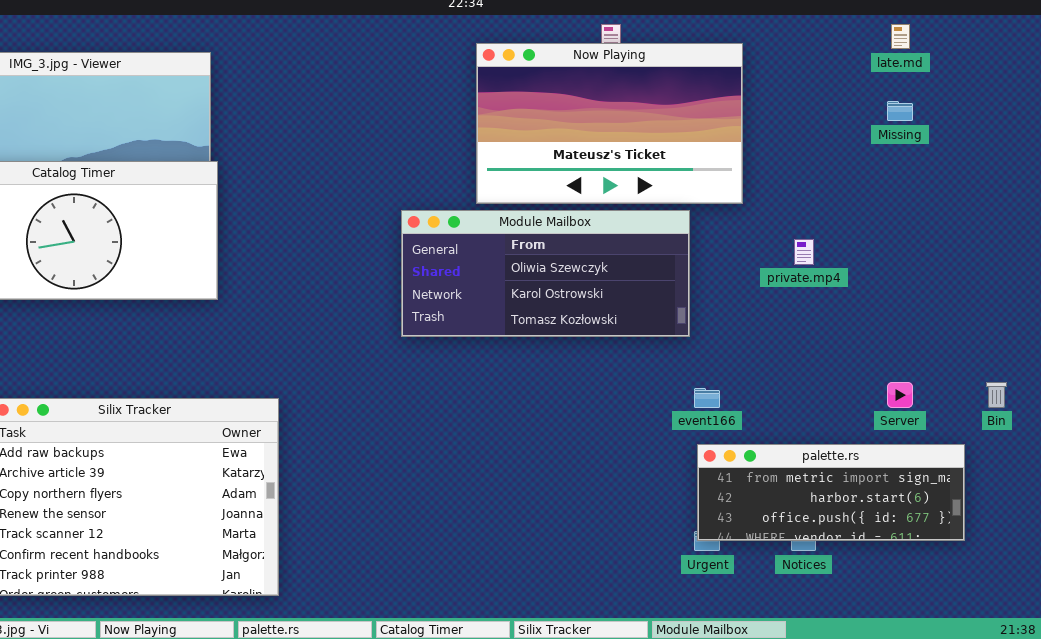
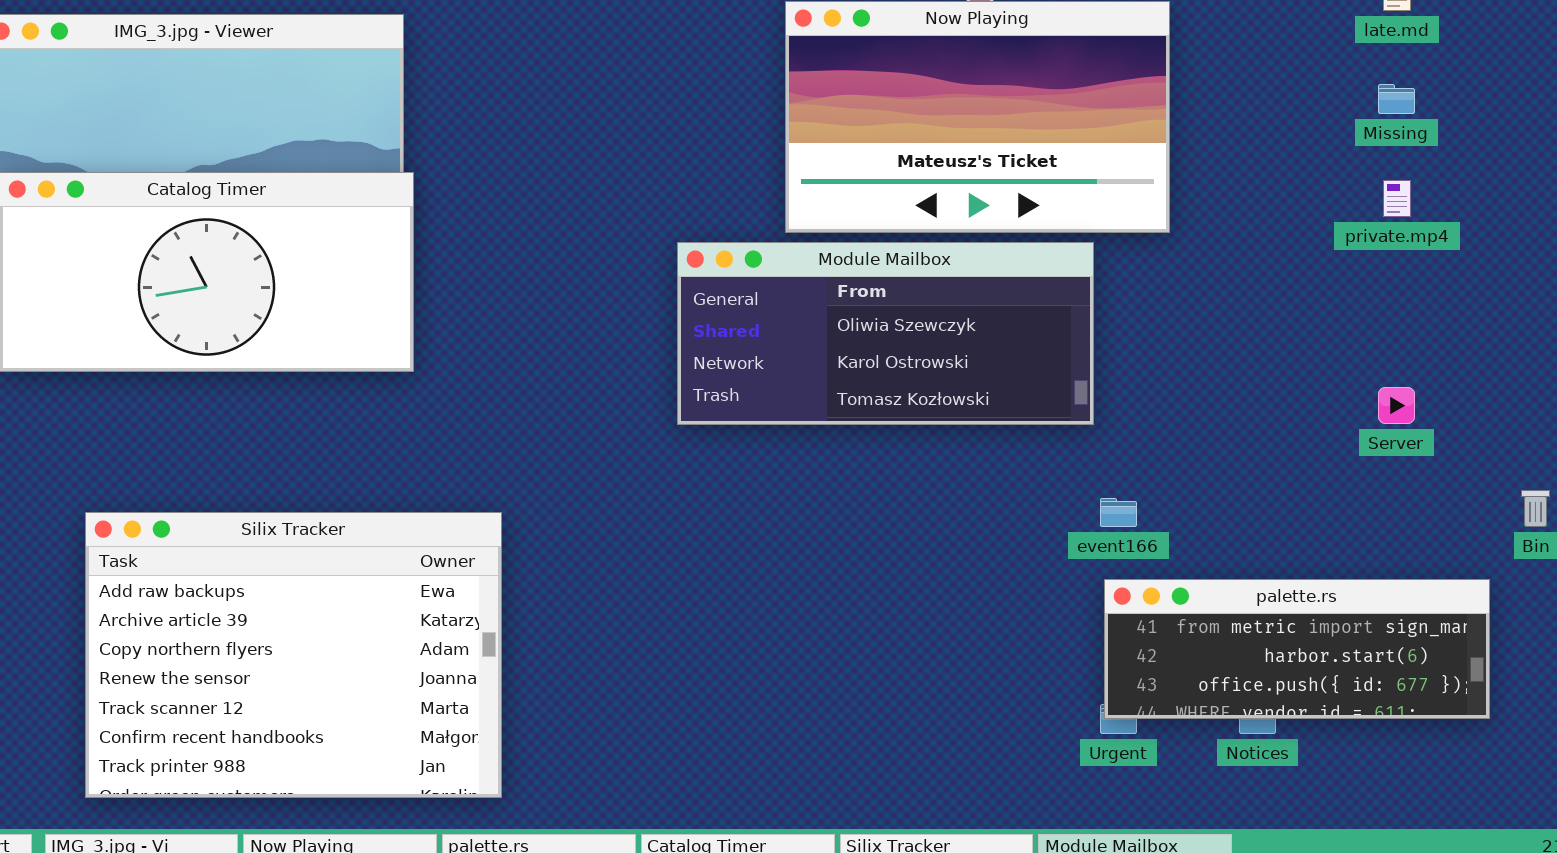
private.mp4: [794,239,814,265] -> [1383,180,1411,217], moved
Server: [887,382,913,408] -> [1378,387,1415,424], moved

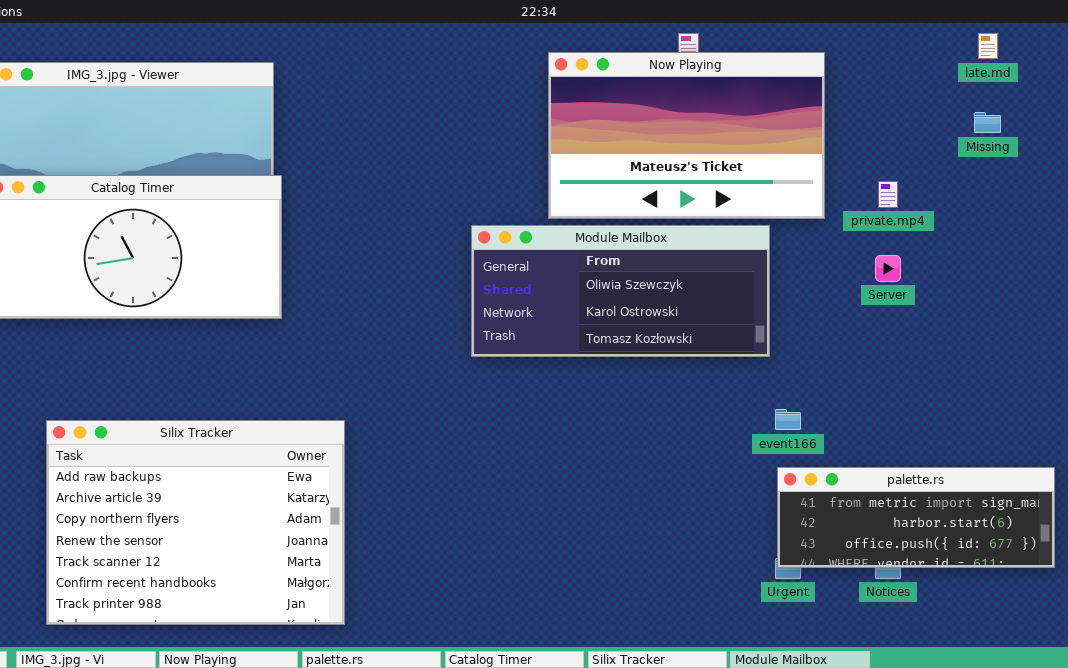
private.mp4: [1383,180,1411,217] -> [878,181,898,208], moved
Server: [1378,387,1415,424] -> [875,255,901,282], moved

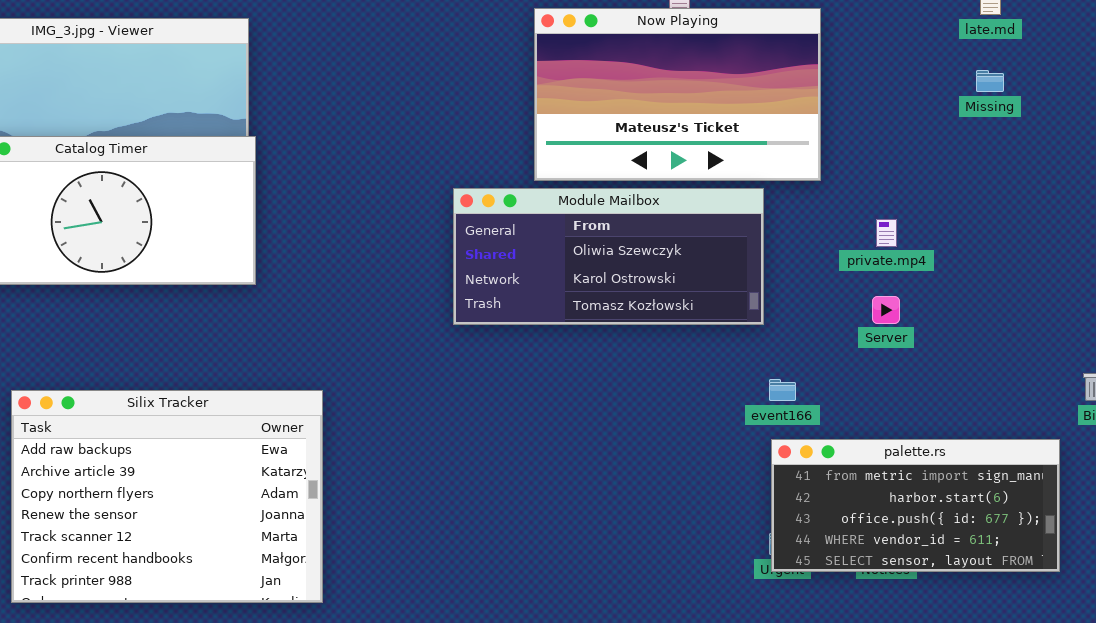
private.mp4: [878,181,898,208] -> [876,219,897,247], moved
Server: [875,255,901,282] -> [872,296,900,324], moved
palette.rs: [777,467,1055,568] -> [771,439,1060,572], resized

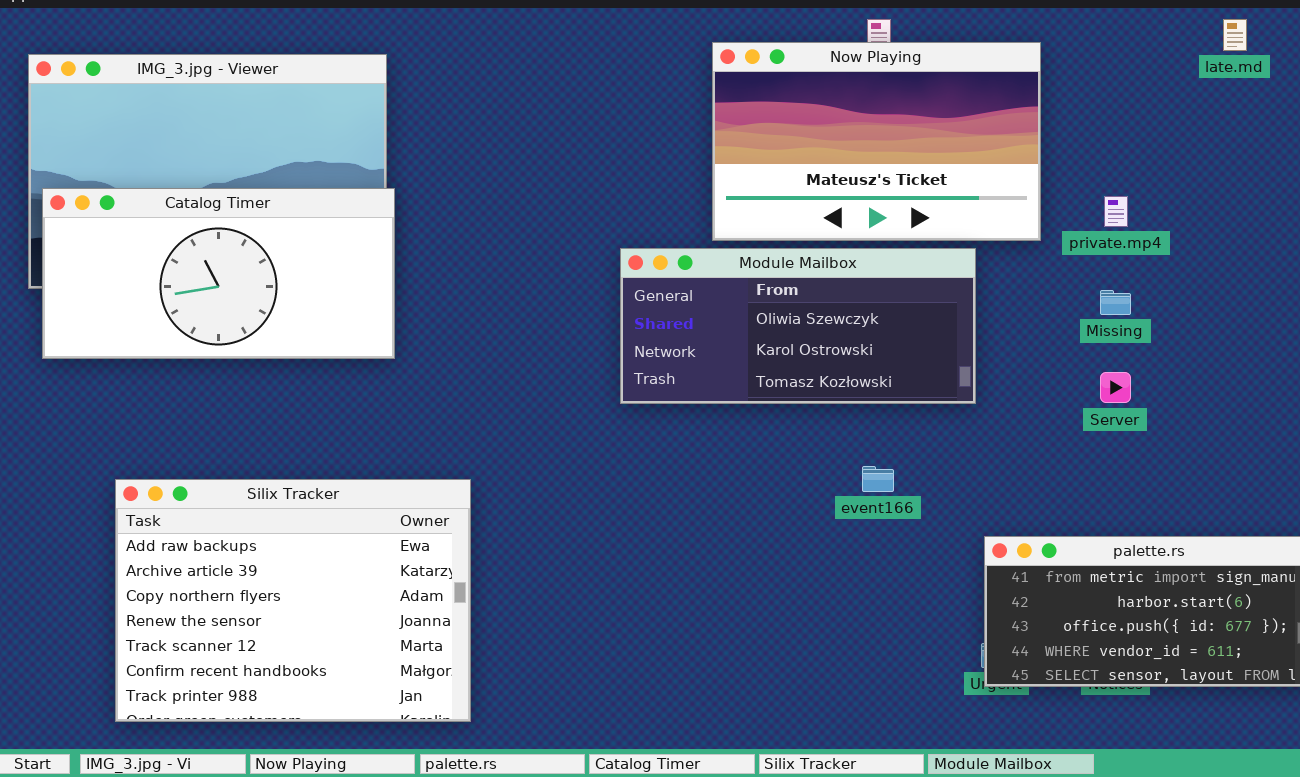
Missing: [976,70,1004,92] -> [1100,290,1131,315], moved
private.mp4: [876,219,897,247] -> [1104,196,1128,227], moved
event166: [769,379,796,401] -> [862,466,894,492], moved

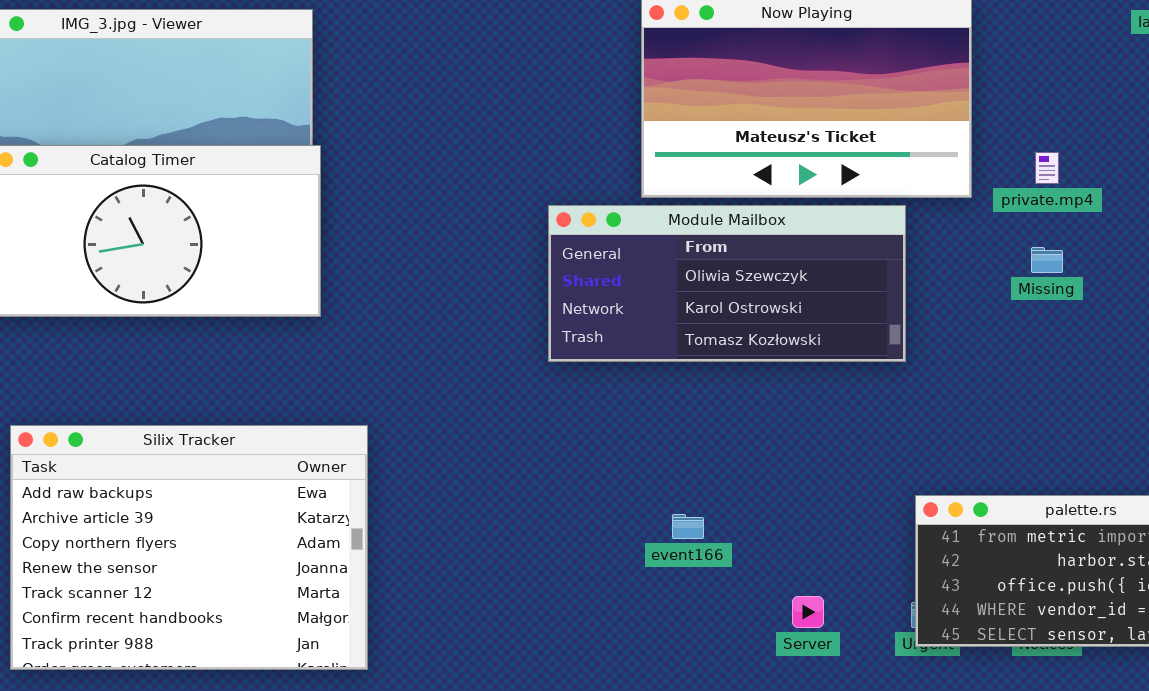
Server: [1100,372,1131,403] -> [792,596,824,628], moved
event166: [862,466,894,492] -> [672,514,704,539], moved
Silix Tracker: [115,479,471,722] -> [10,425,368,670], moved

